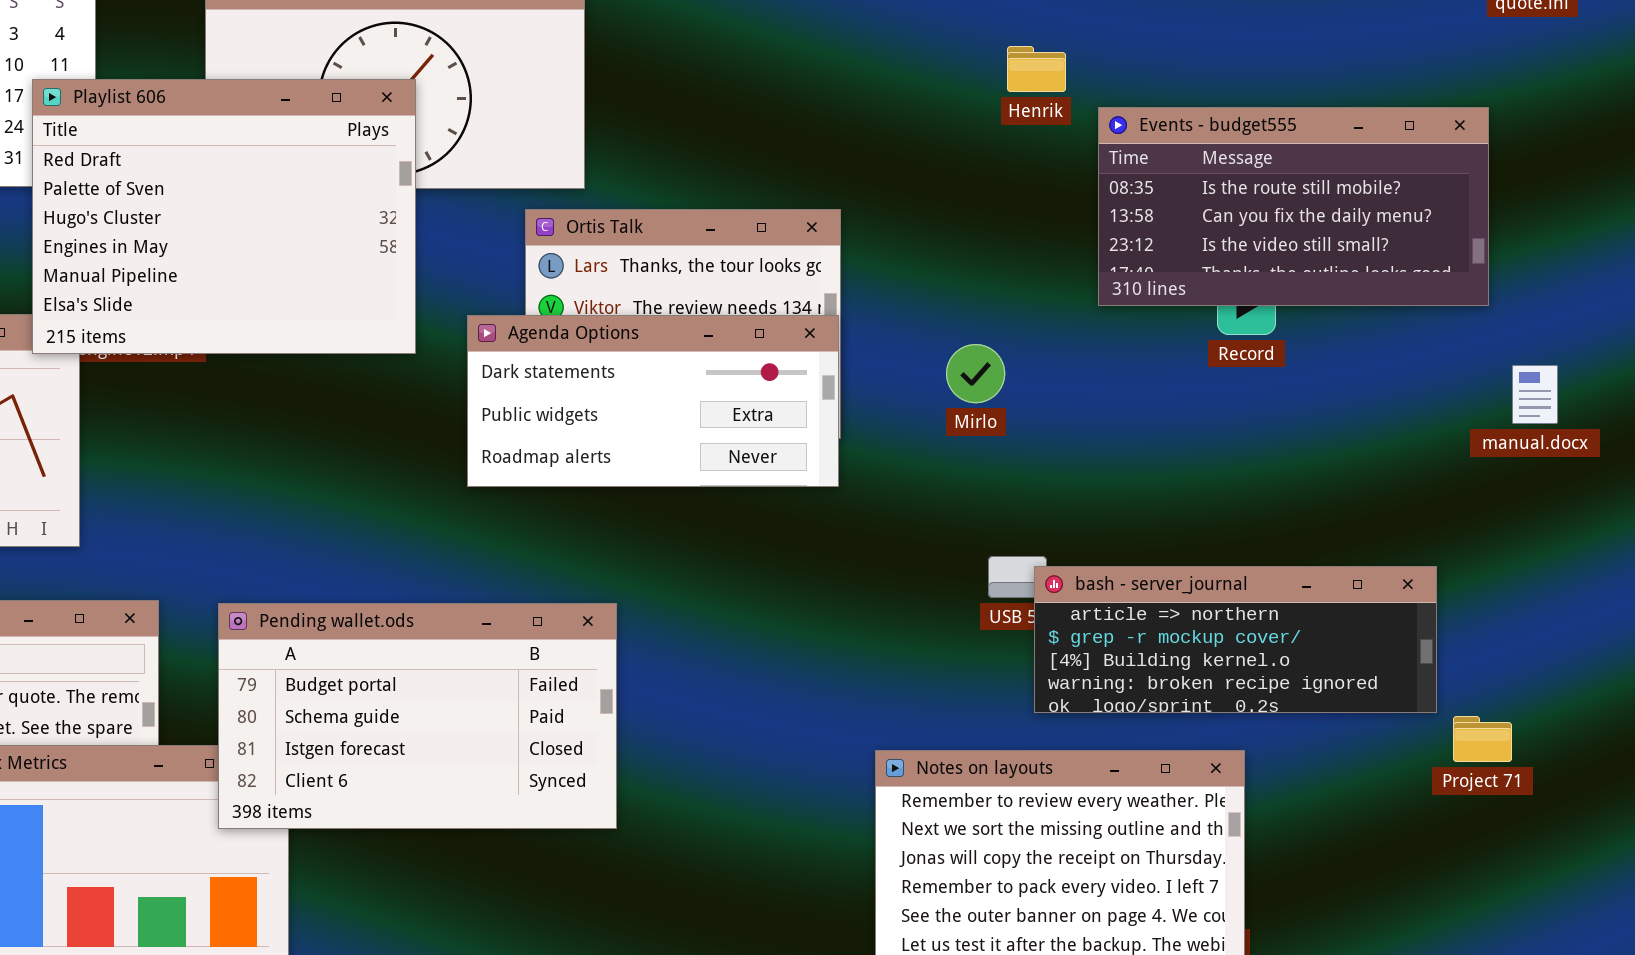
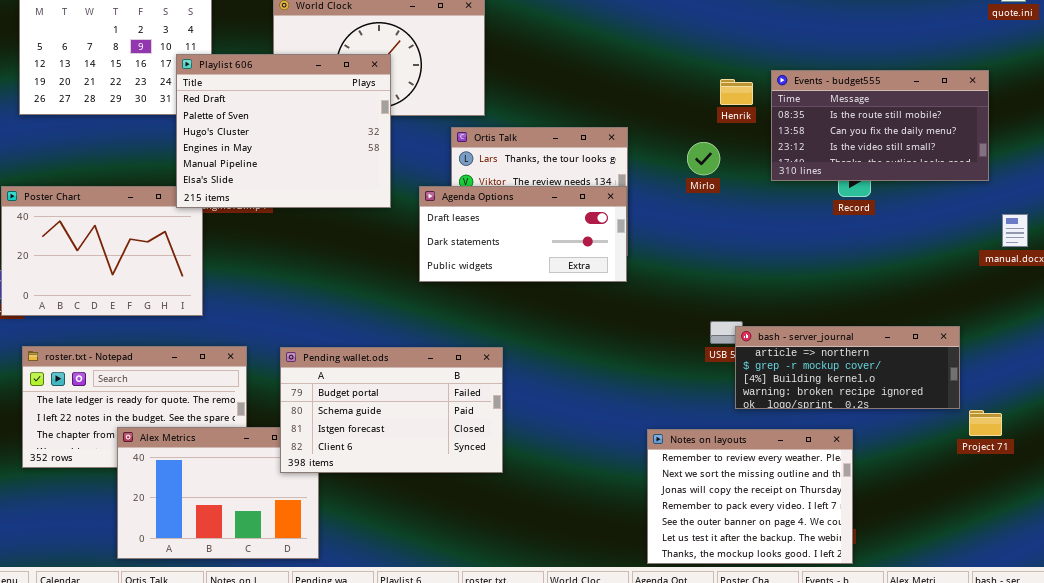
Henrik: [1007,46,1066,92] -> [720,79,753,105], moved
Agenda Options: [467,315,839,487] -> [419,186,627,282], scrolled up 1 row
Mirlo: [946,344,1005,403] -> [687,142,720,175], moved

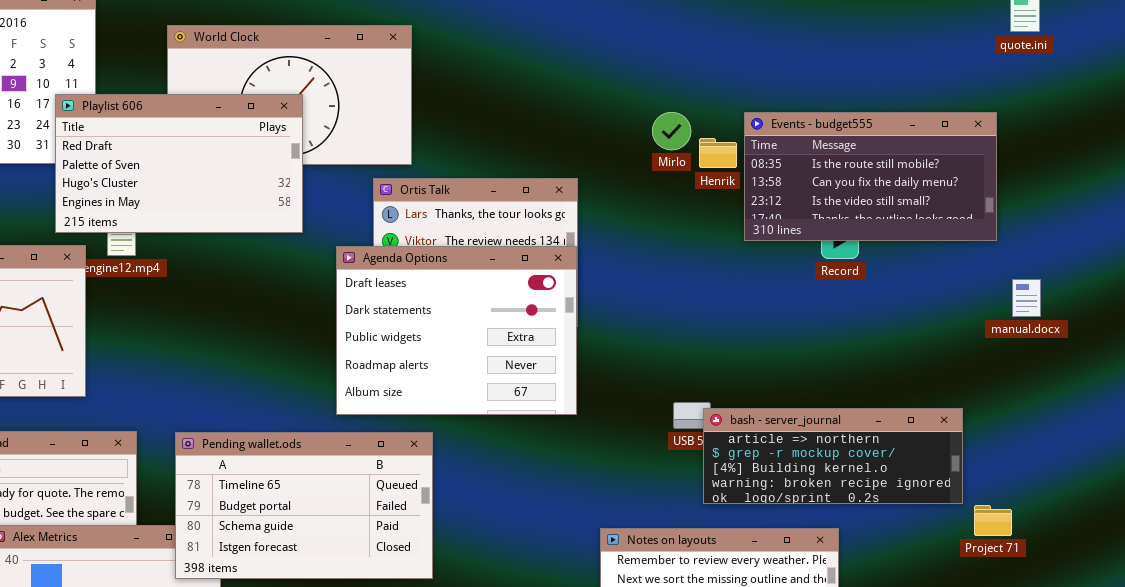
Playlist 606: [176,54,391,208] -> [55,94,303,233], resized
Henrik: [720,79,753,105] -> [699,138,737,168], moved
Mirlo: [687,142,720,175] -> [652,112,691,150], moved
Agenda Options: [419,186,627,282] -> [336,246,577,415], resized
Pending wallet.ods: [280,347,503,473] -> [175,432,433,579], scrolled up 1 row

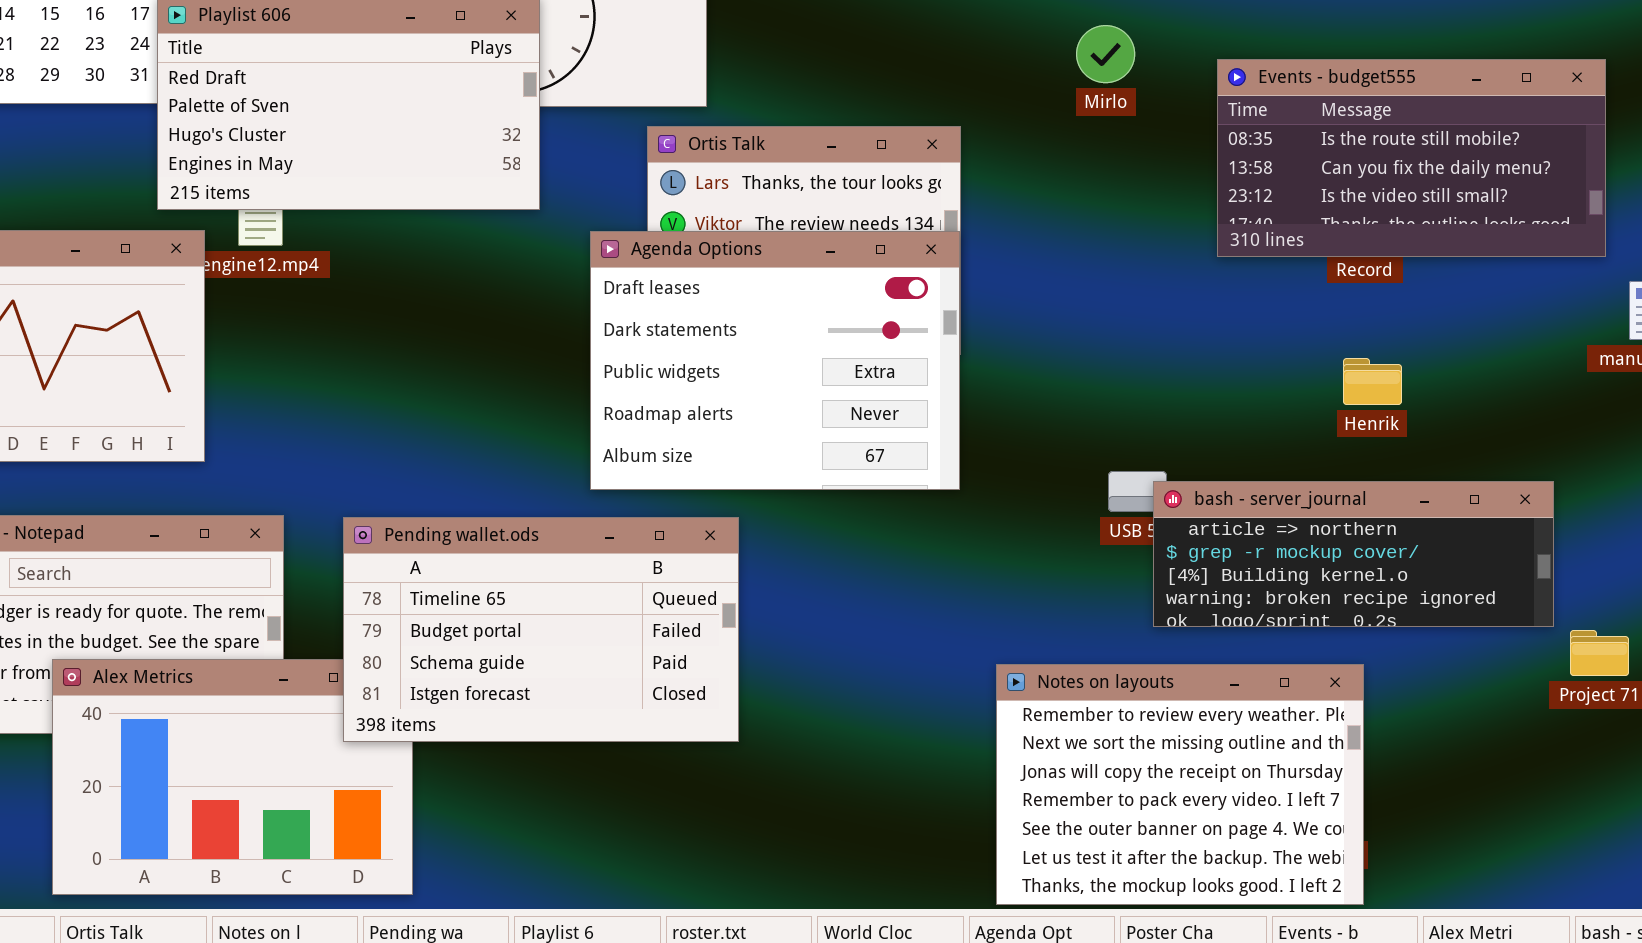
Events - budget555: [744,112,997,241] -> [1217,59,1606,257], moved
Henrik: [699,138,737,168] -> [1343,358,1402,405], moved

